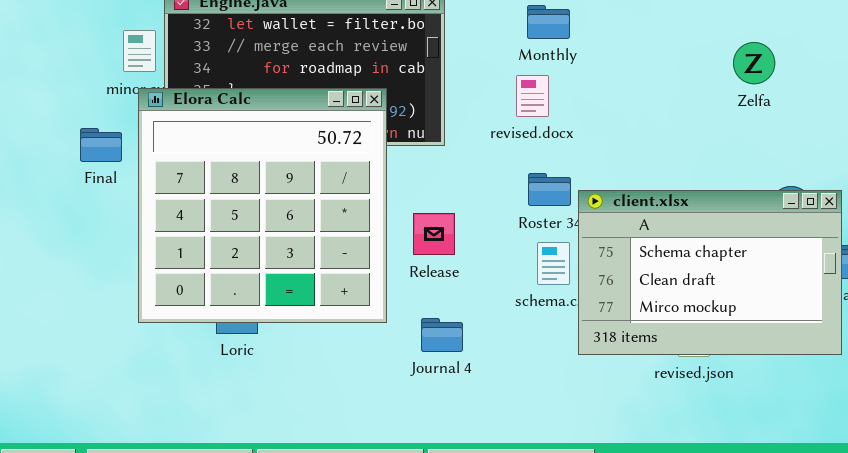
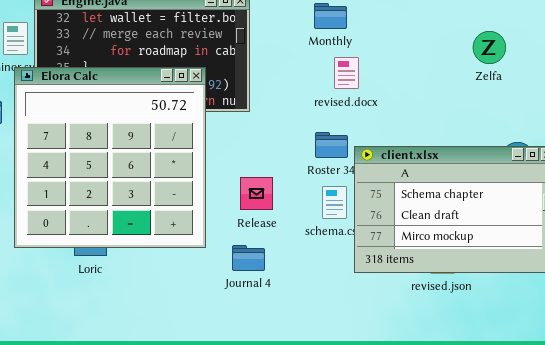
revised.docx: [516,75,549,117] -> [334,57,359,89], moved
Release: [413,213,455,255] -> [240,177,273,210], moved

